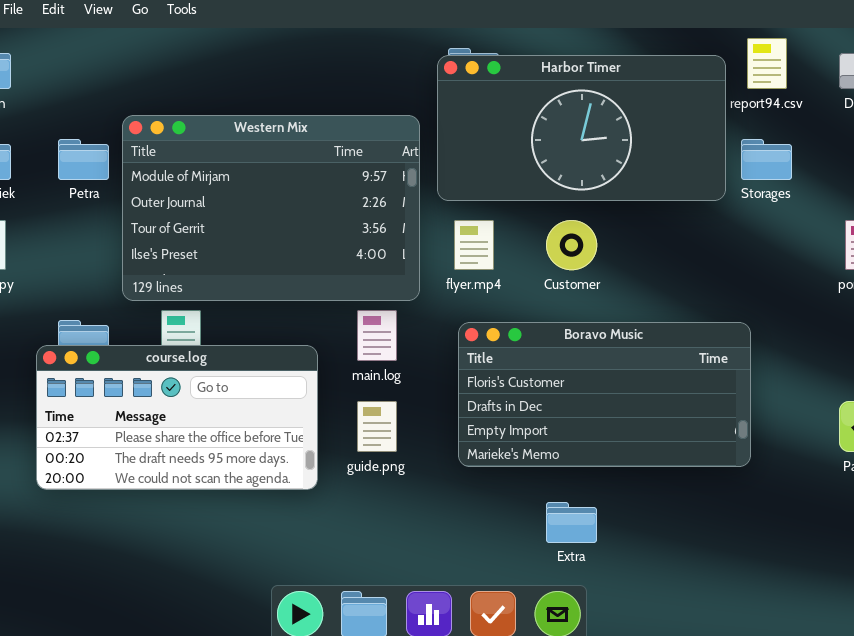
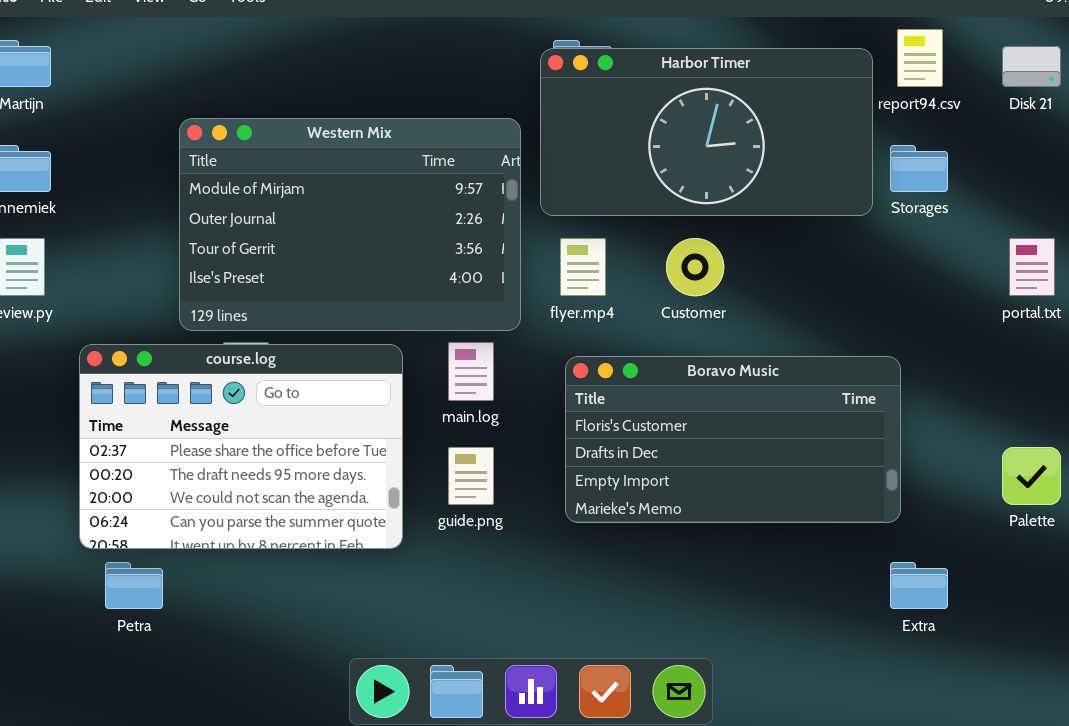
Petra: [58,139,109,180] -> [105,562,163,609], moved
course.log: [36,345,318,490] -> [79,344,403,549], resized
Extra: [546,502,597,543] -> [890,562,948,609], moved

